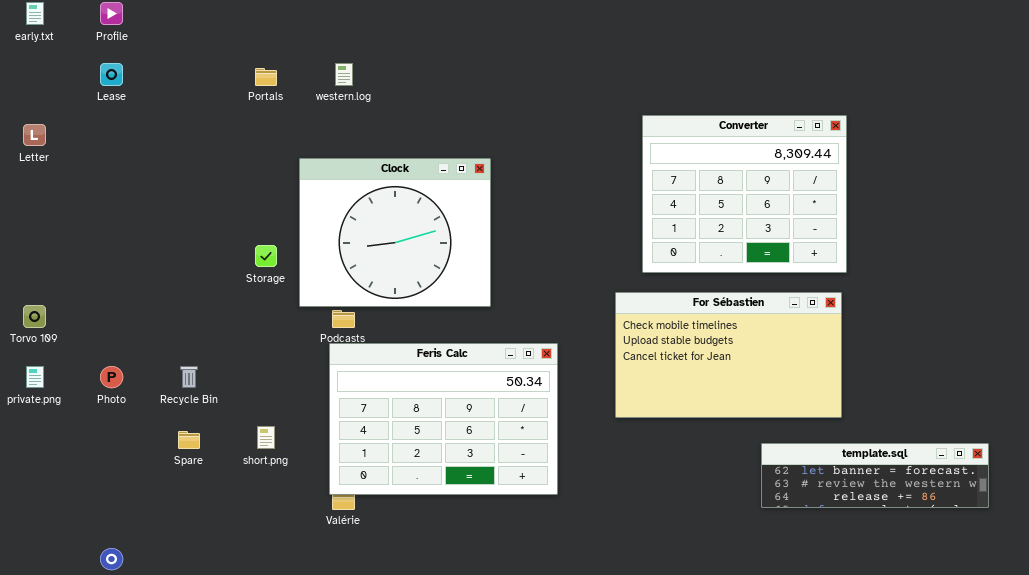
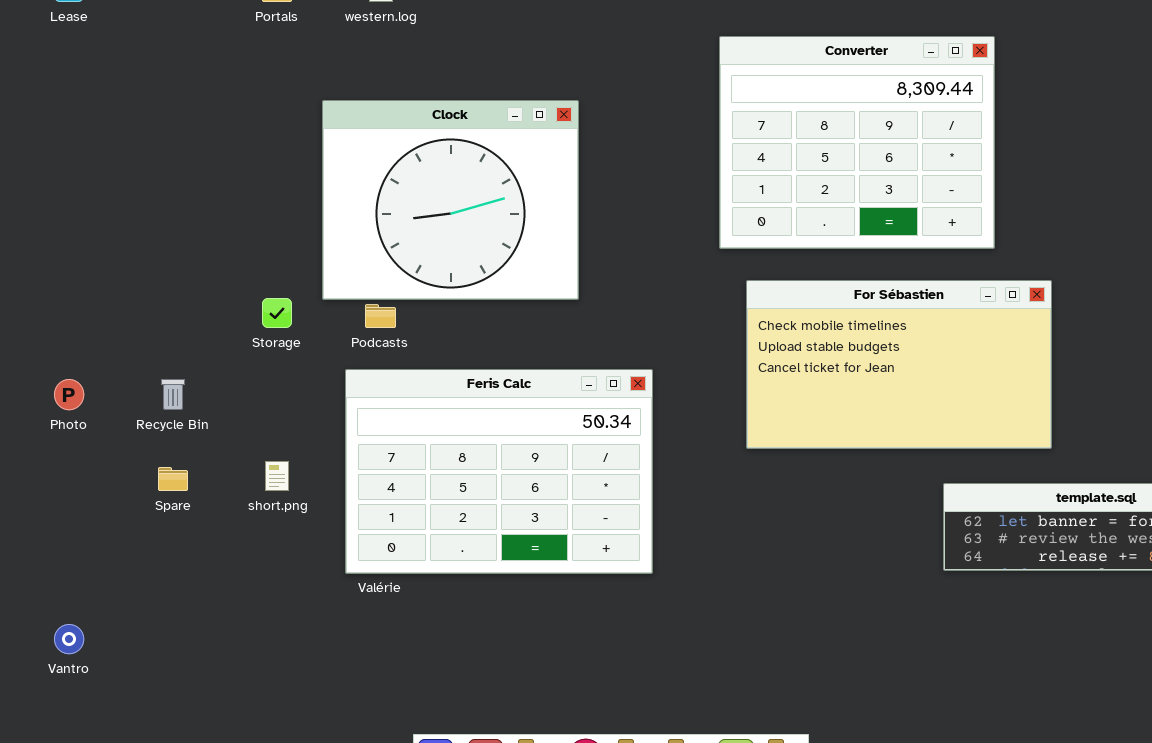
Converter: [642,115,847,273] -> [719,36,995,249], moved
Storage: [255,245,277,267] -> [262,298,292,328], moved
Feris Calc: [329,343,558,495] -> [345,369,653,574], moved

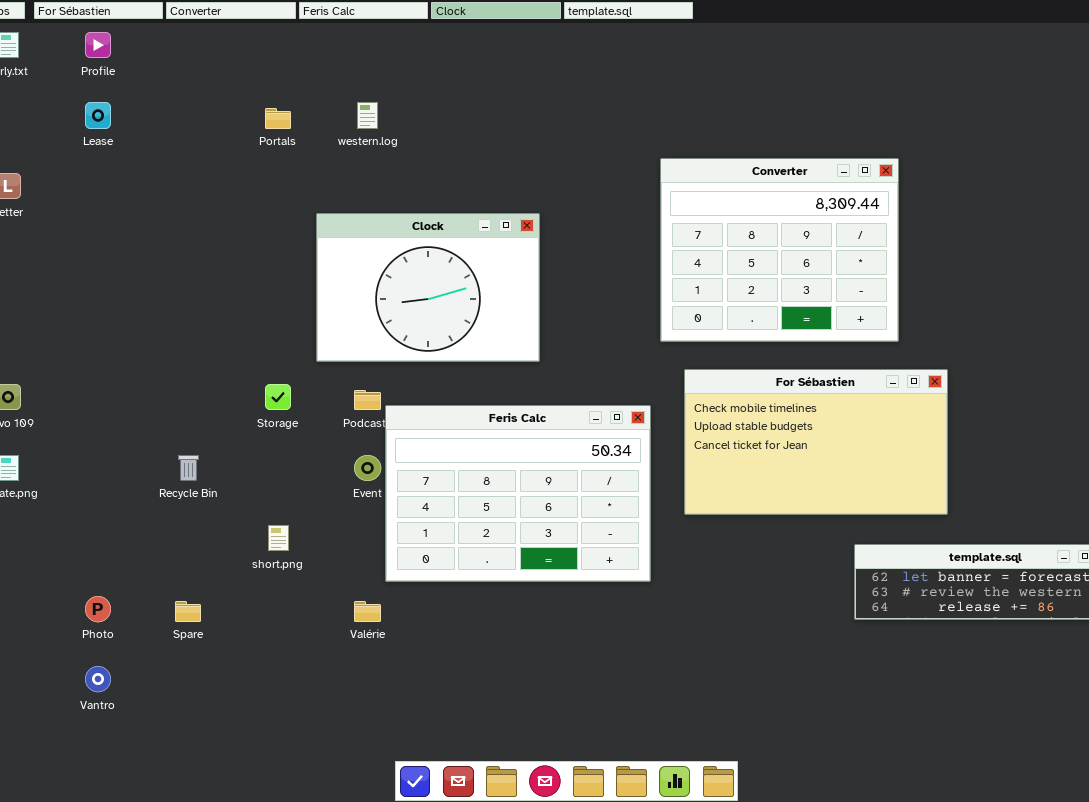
Clock: [322,100,579,300] -> [316,213,540,362], resized
Feris Calc: [345,369,653,574] -> [385,405,651,582], moved
Photo: [54,379,84,410] -> [85,596,111,622], moved
Spare: [158,467,188,491] -> [175,601,201,622], moved

